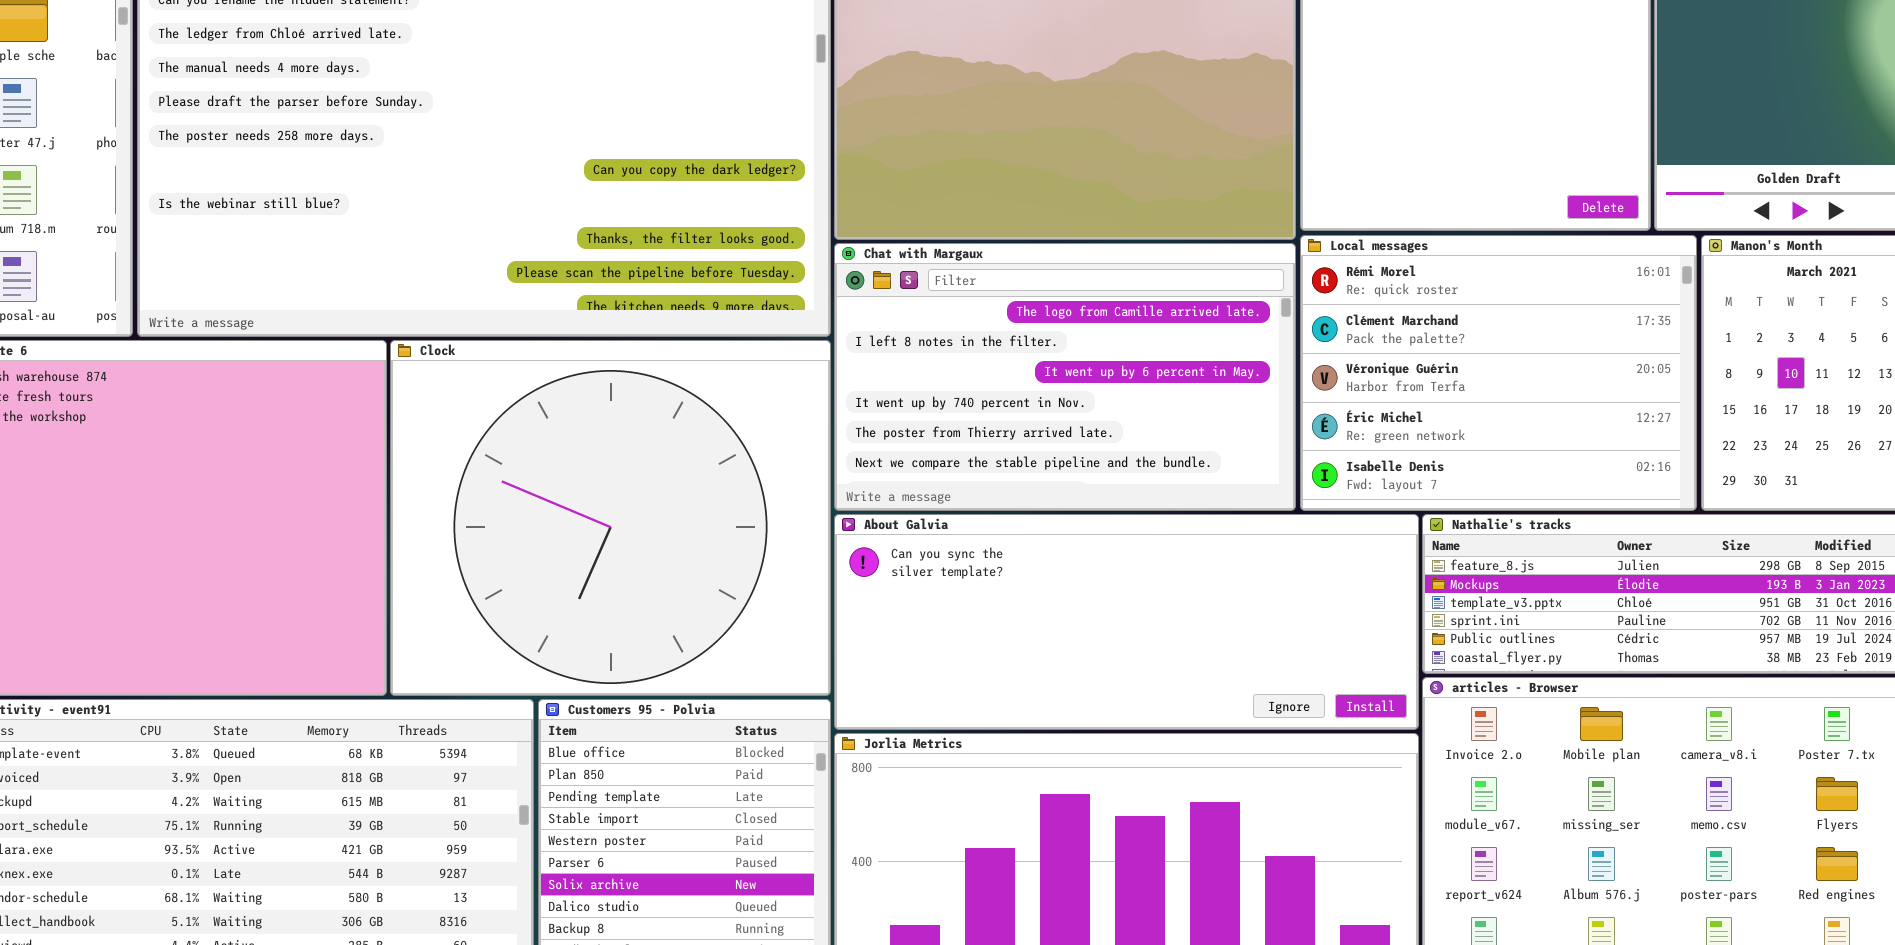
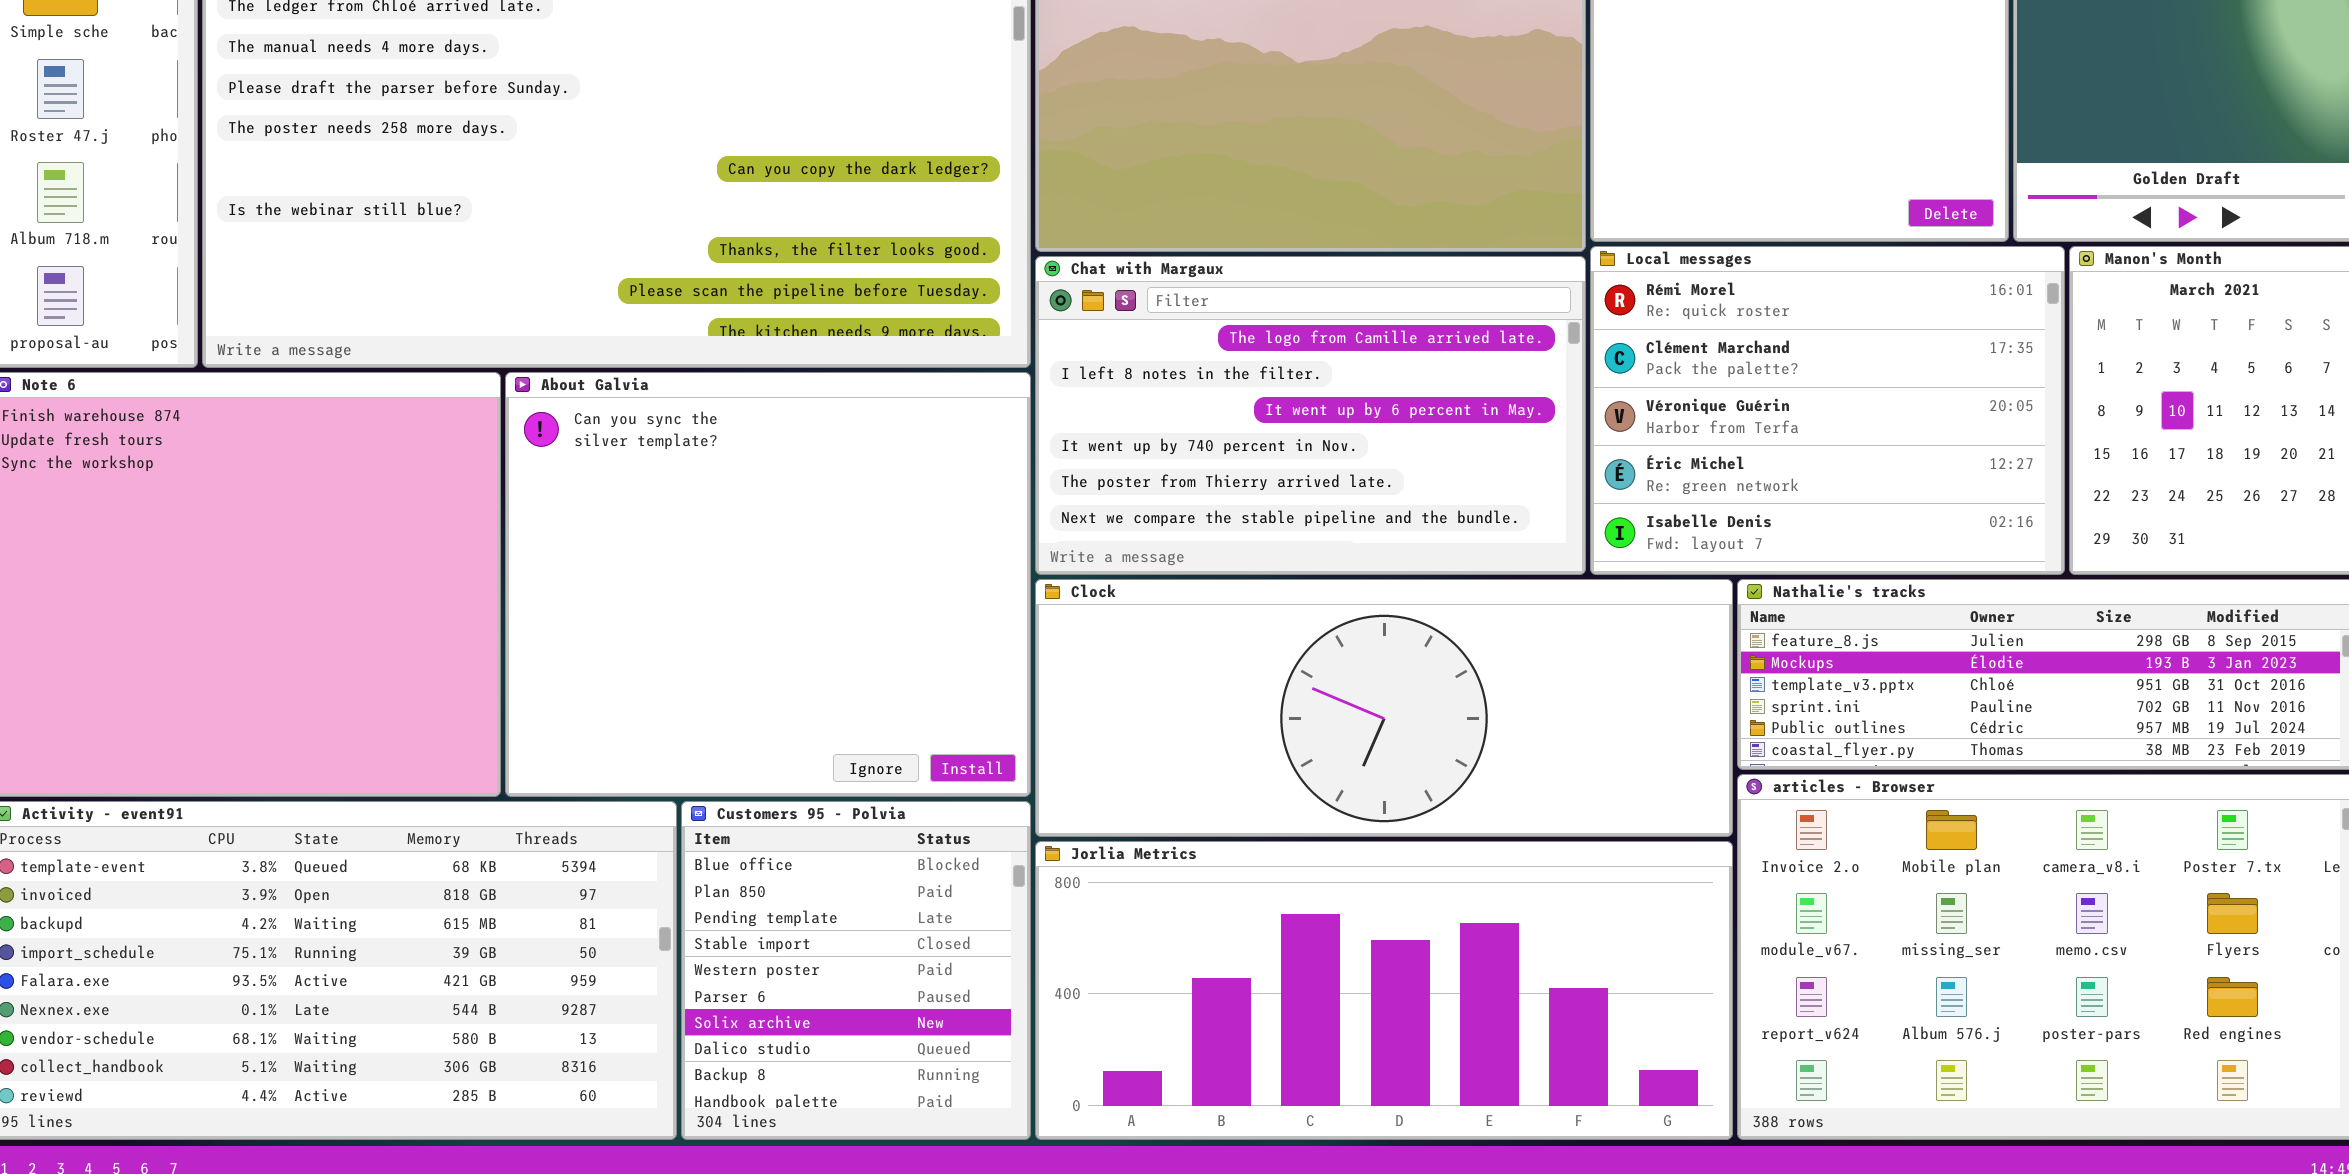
Clock: [390,340,831,696] -> [1035,579,1733,837], moved, resized
About Galvia: [834,514,1419,730] -> [505,372,1031,797], moved, resized

